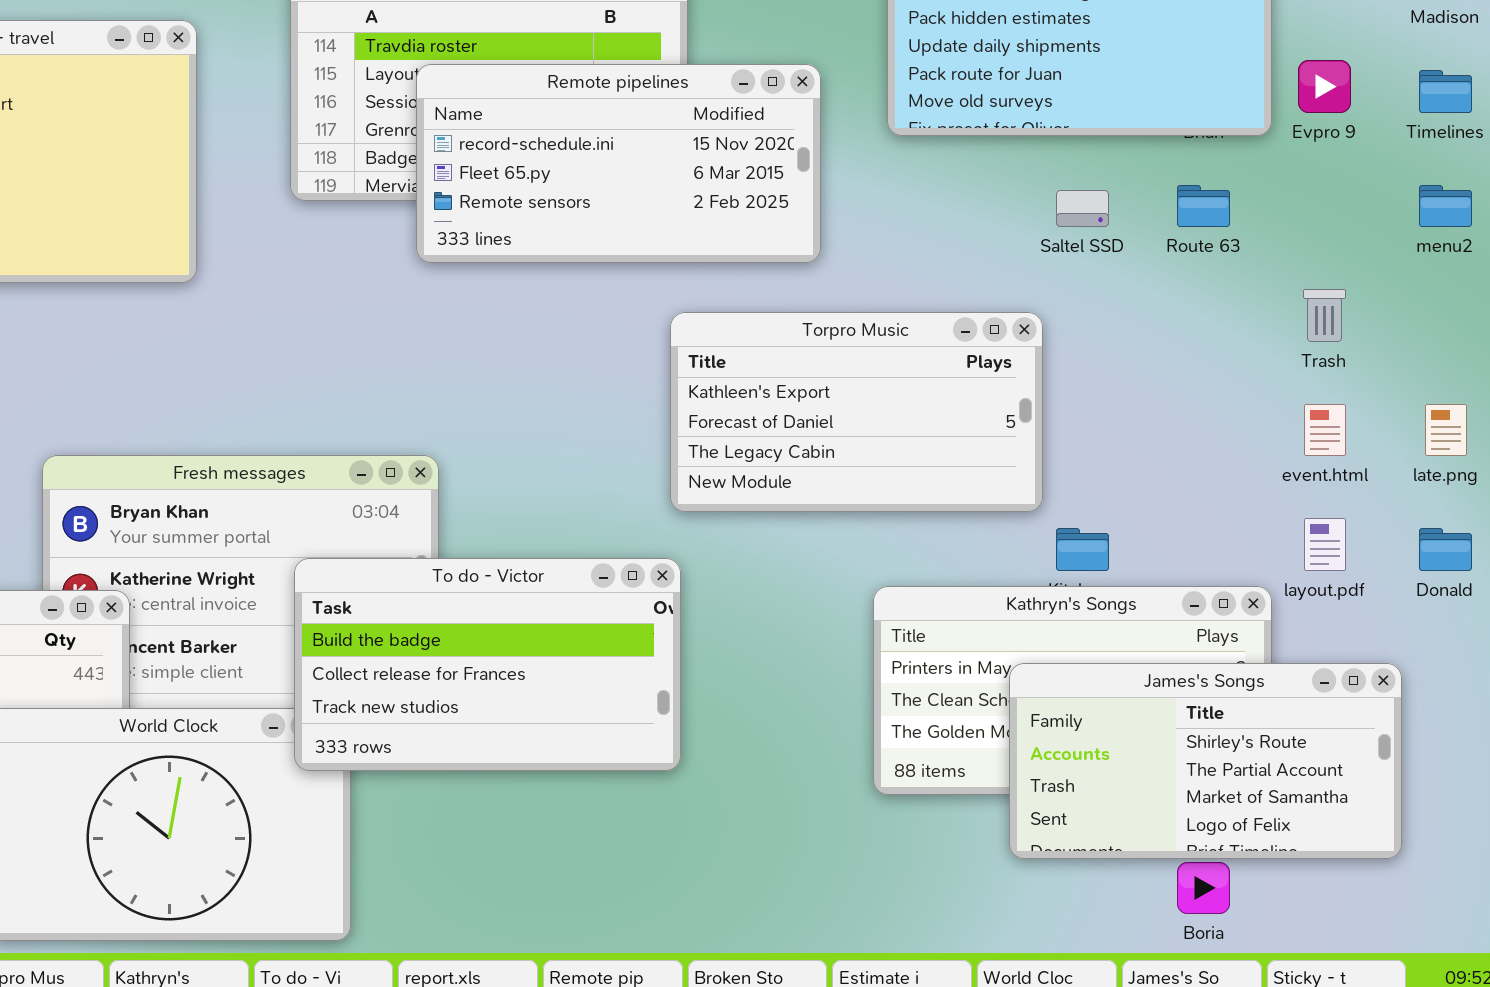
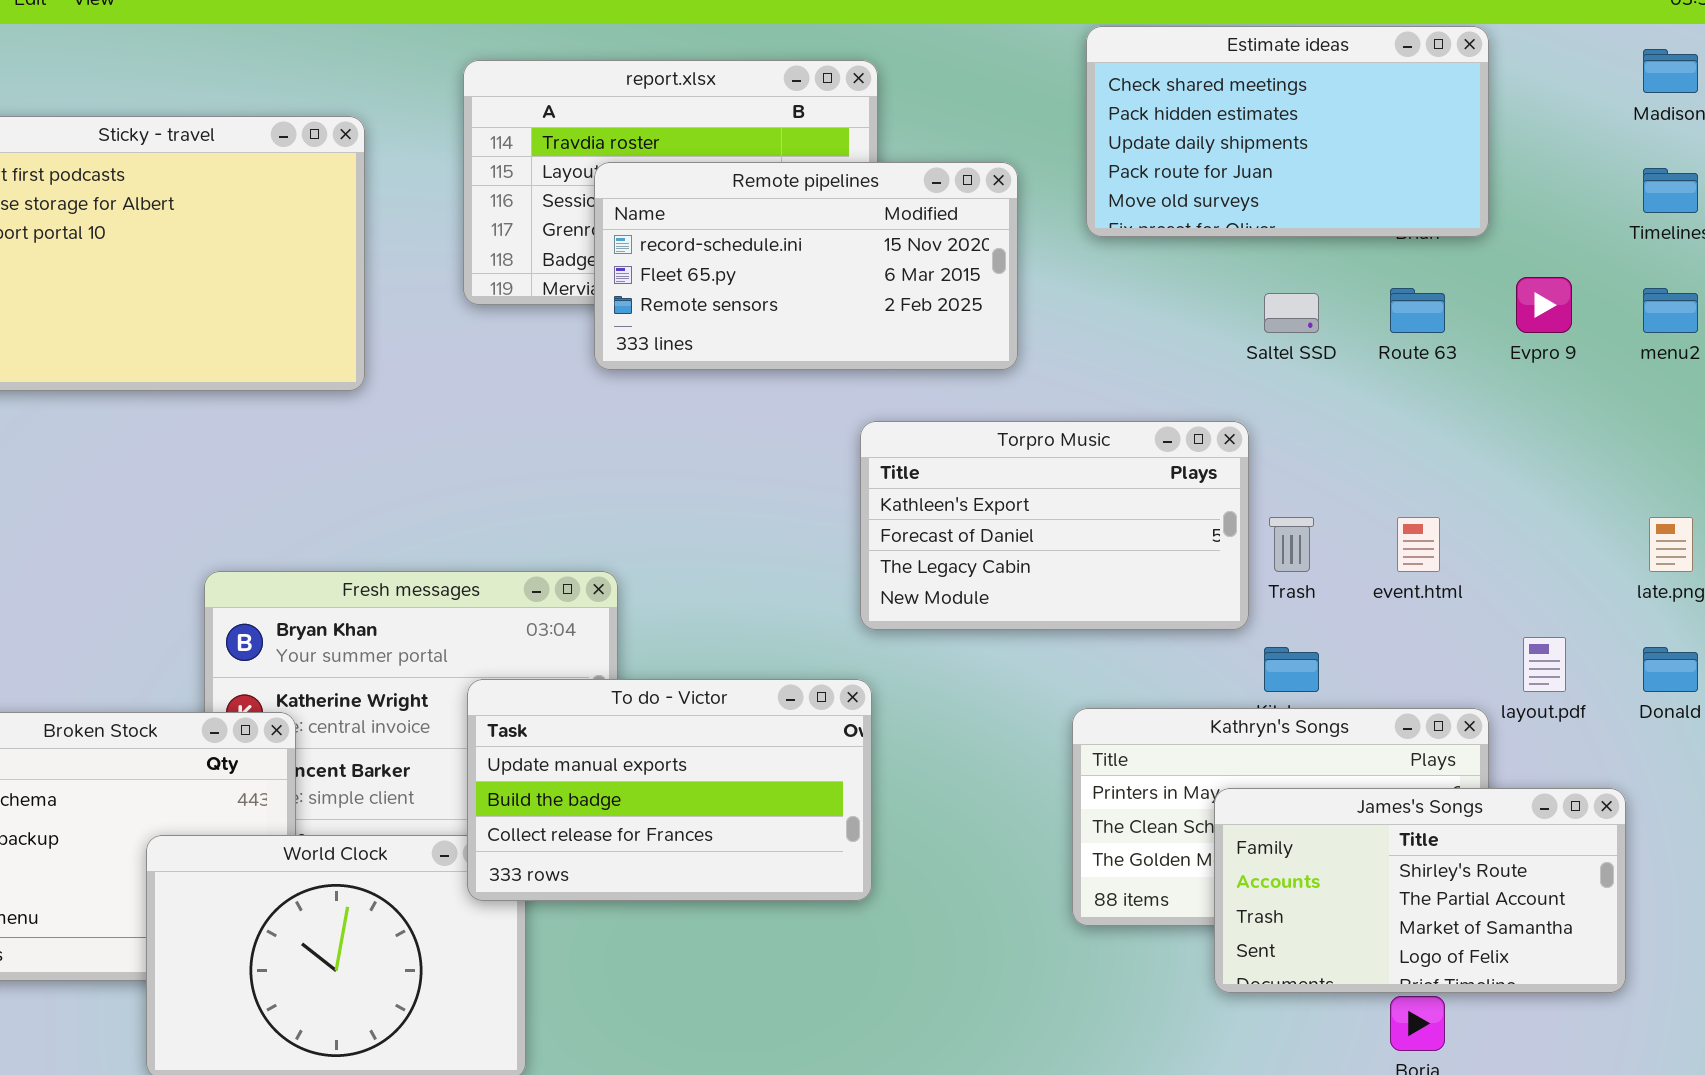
Evpro 9: [1298,60,1351,113] -> [1516,277,1572,333], moved
Trash: [1303,289,1346,342] -> [1269,517,1314,572], moved
event.html: [1304,404,1346,456] -> [1397,517,1440,572], moved
To do - Victor: [294,558,681,771] -> [467,679,872,901], scrolled up 1 row

